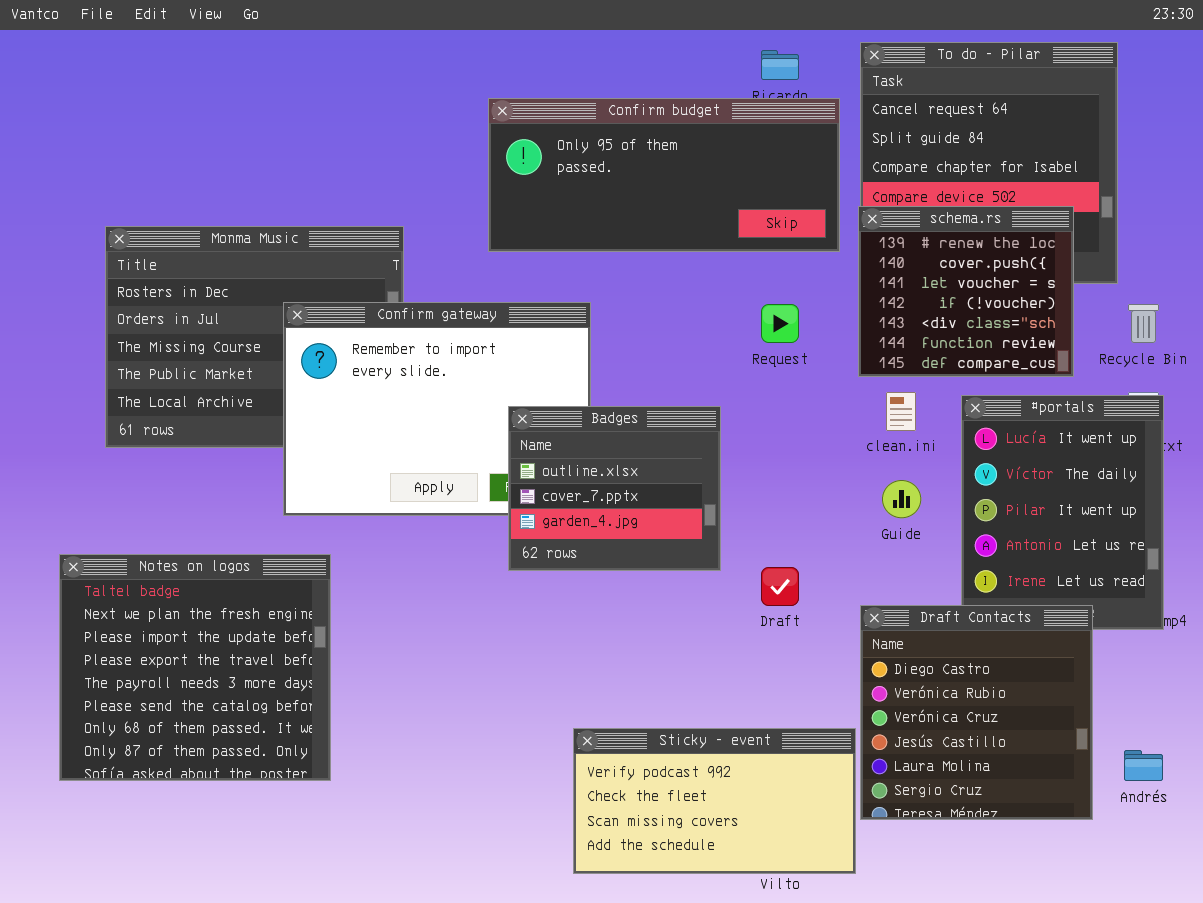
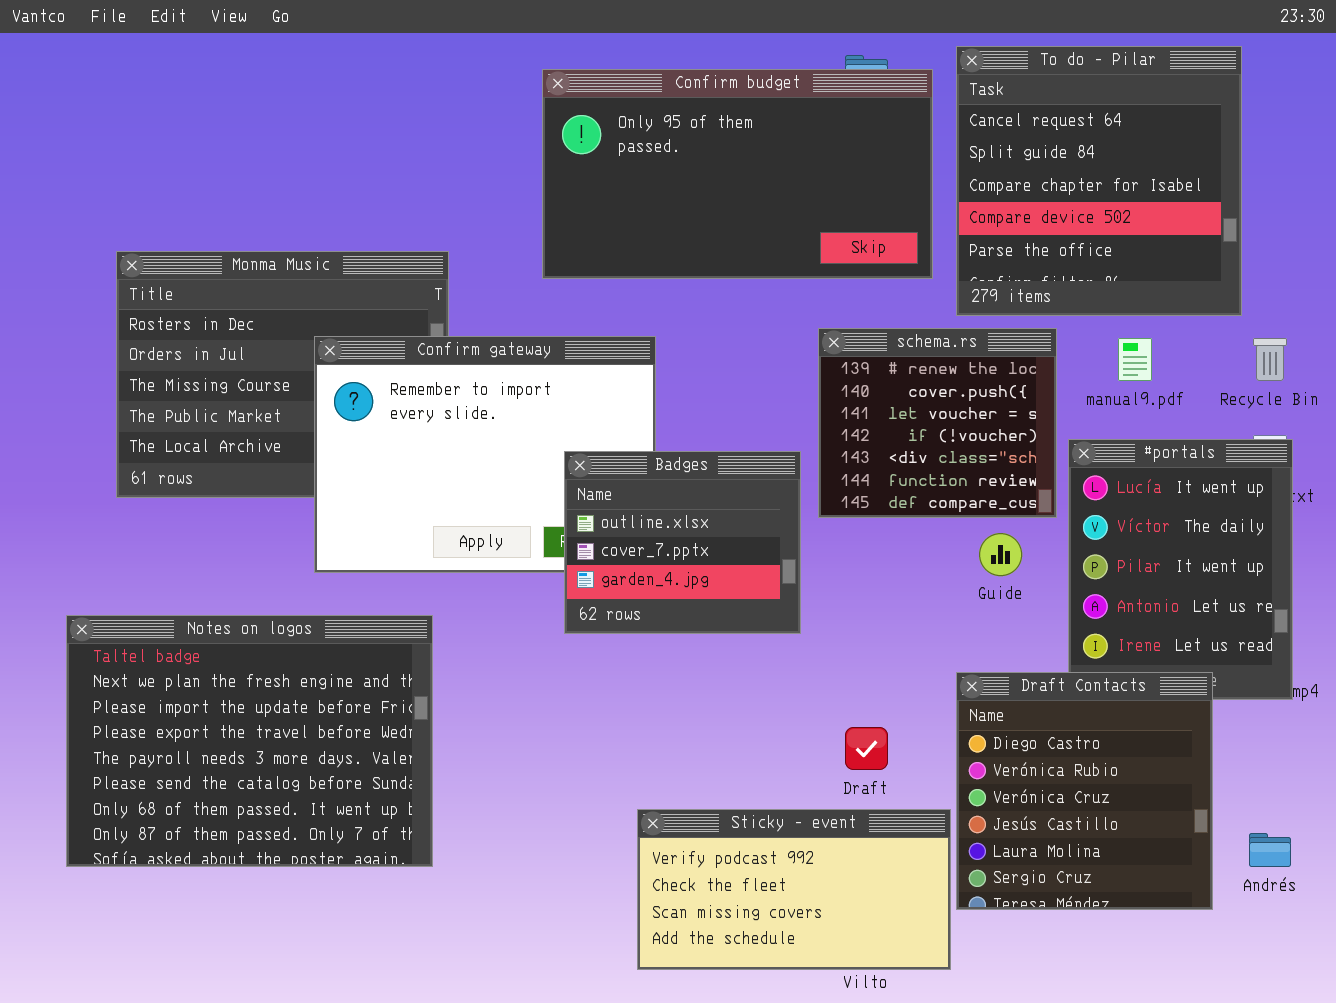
Confirm budget: [488,98,840,252] -> [542,69,933,279], resized
schema.rs: [858,206,1074,377] -> [818,328,1057,518], moved
Notes on logos: [59,554,331,781] -> [66,615,433,867], resized
Draft: [761,567,799,606] -> [845,727,888,770], moved

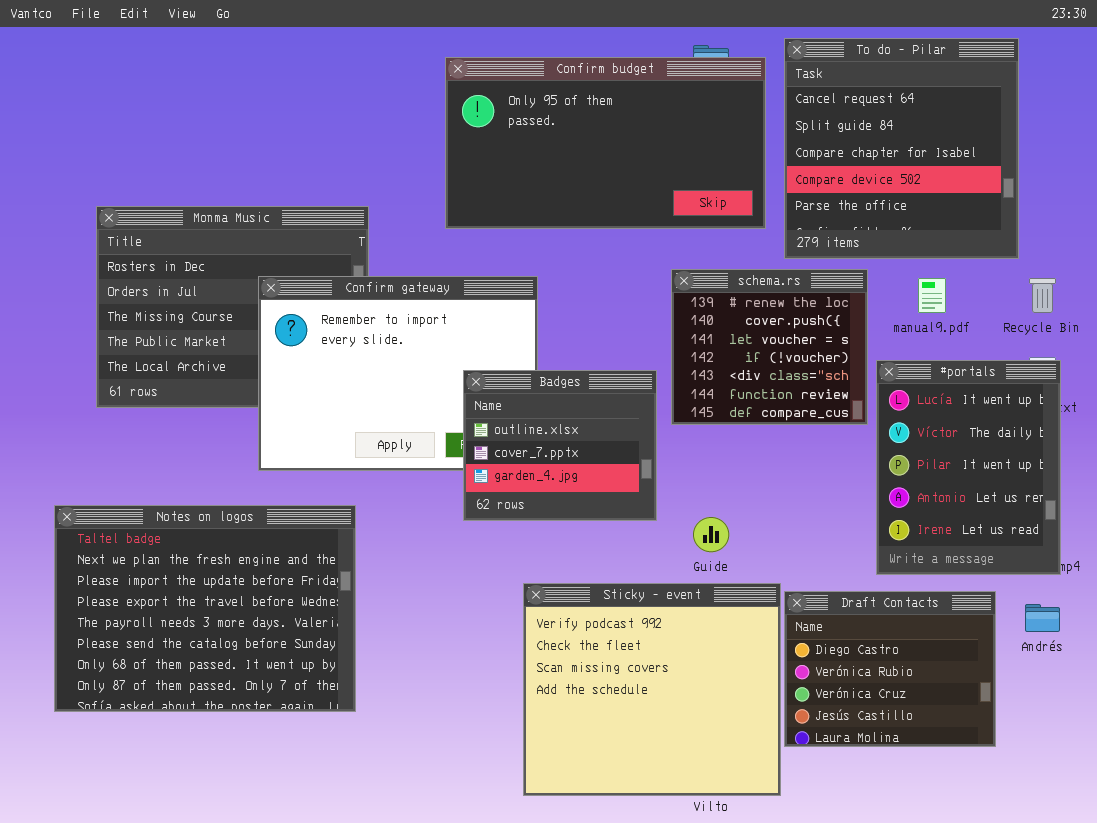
Guide: [979,533,1022,576] -> [693,517,729,552], moved
Draft Contacts: [956,672,1213,910] -> [784,591,996,747], resized
Sticky - event: [637,809,951,970] -> [523,583,781,796], resized
Andrés: [1249,833,1291,867] -> [1025,604,1060,632], moved

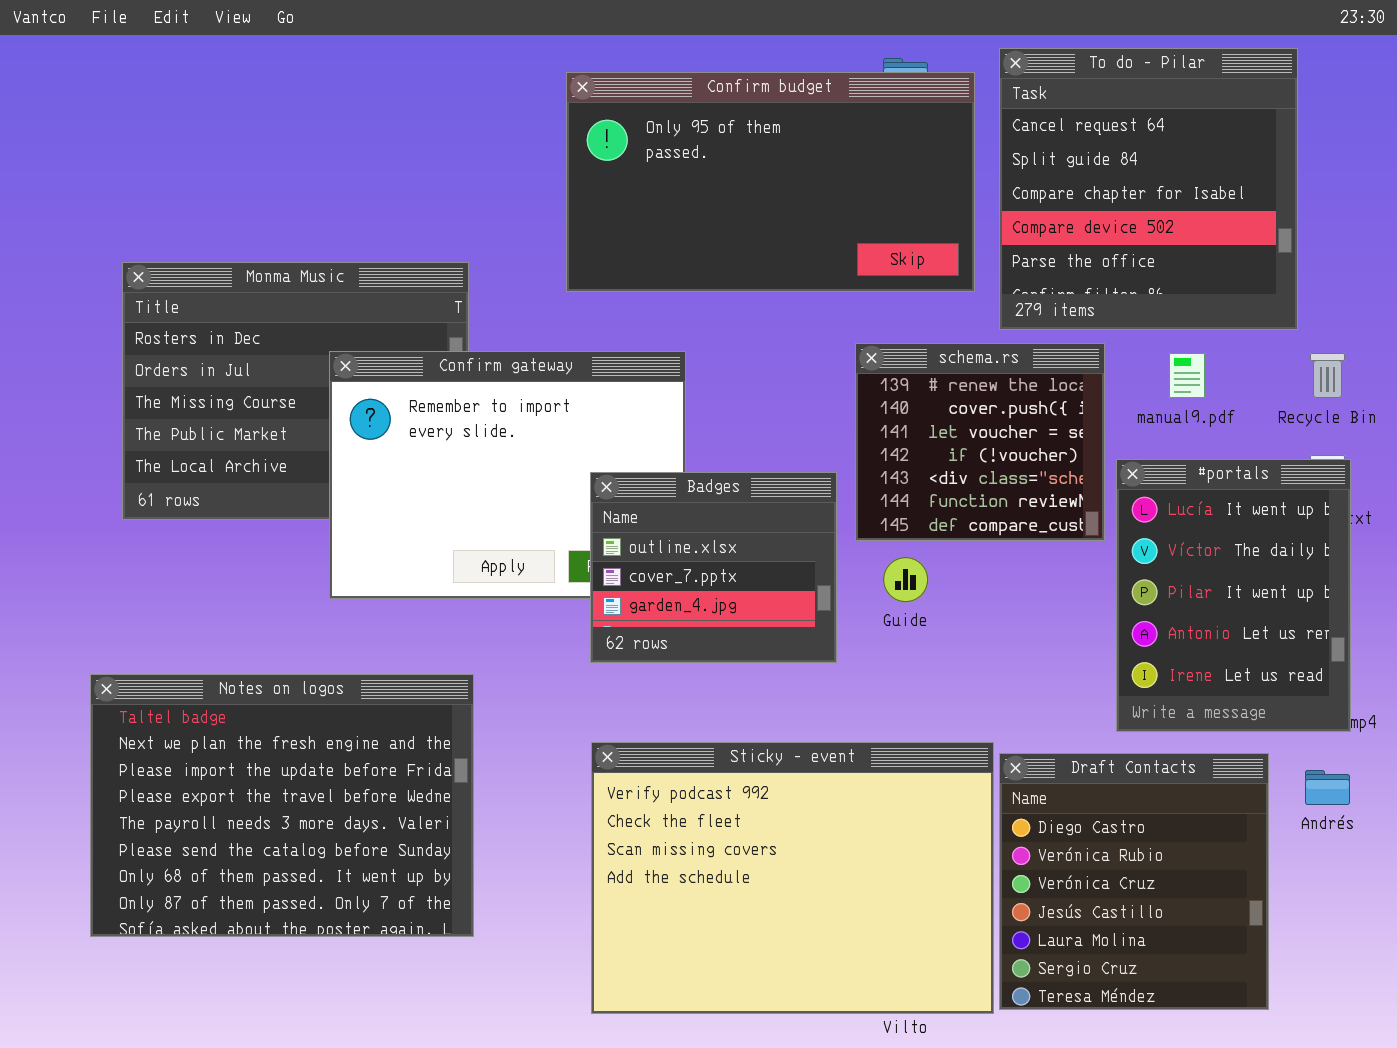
Notes on logos: [54,505,356,712] -> [90,674,474,937], moved
Guide: [693,517,729,552] -> [883,557,928,602], moved
Sticky - event: [523,583,781,796] -> [591,742,994,1014], resized
Draft Contacts: [784,591,996,747] -> [999,753,1269,1010], resized

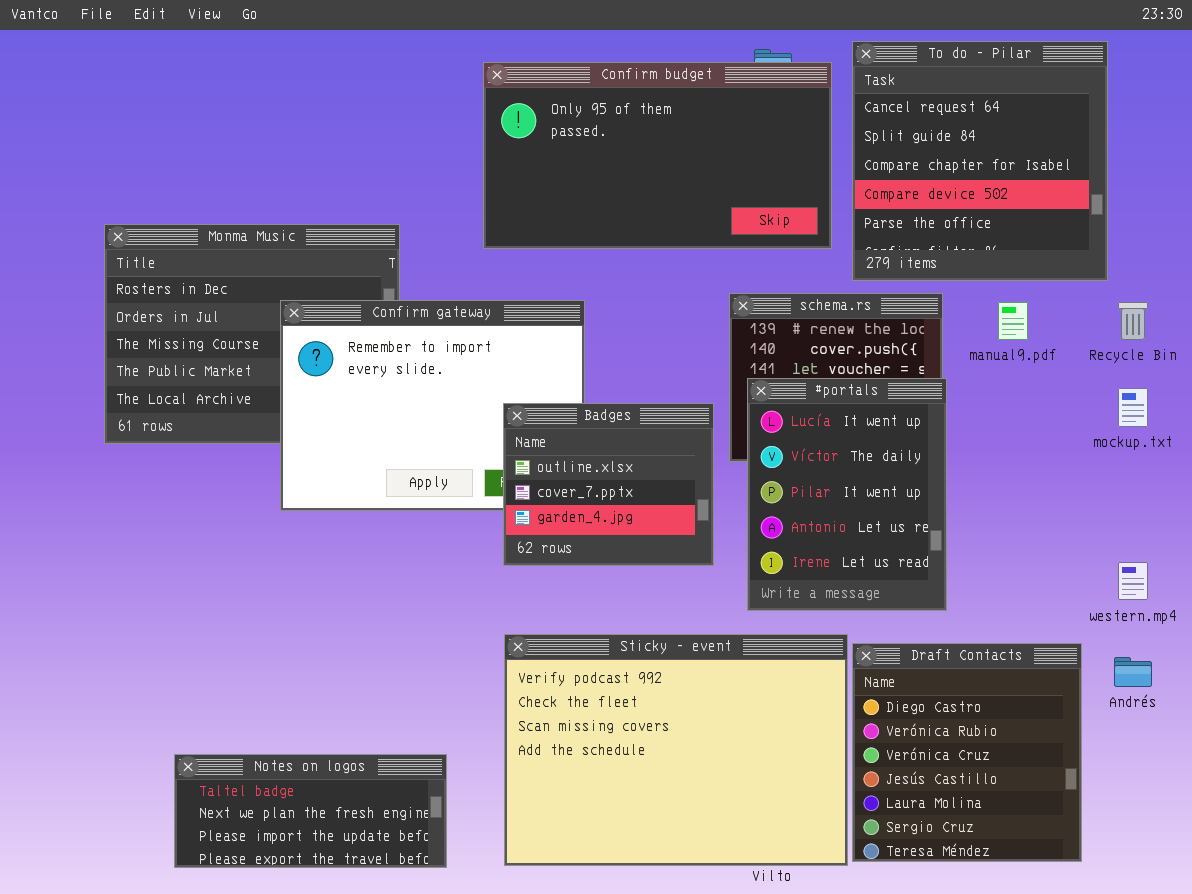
#portals: [1116,459,1351,732] -> [747,378,947,611], moved
Notes on logos: [90,674,474,937] -> [174,754,447,868], moved, resized

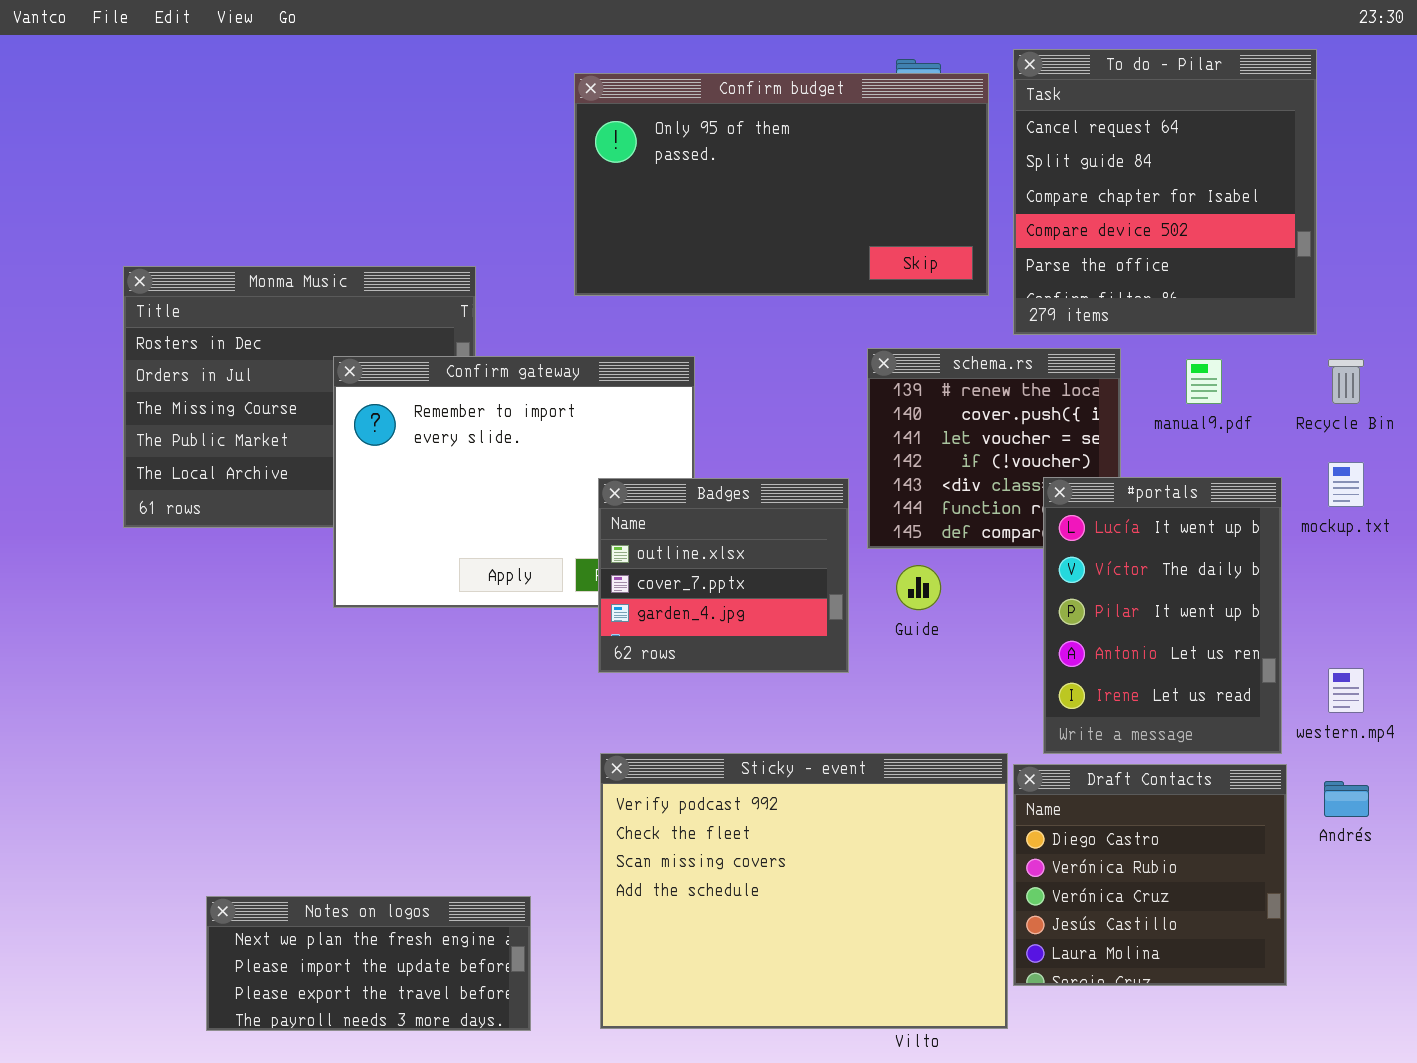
#portals: [747,378,947,611] -> [1043,477,1282,754], moved
Draft Contacts: [852,643,1082,862] -> [1013,764,1287,986], resized
Notes on logos: [174,754,447,868] -> [206,896,531,1031], scrolled down 1 row

